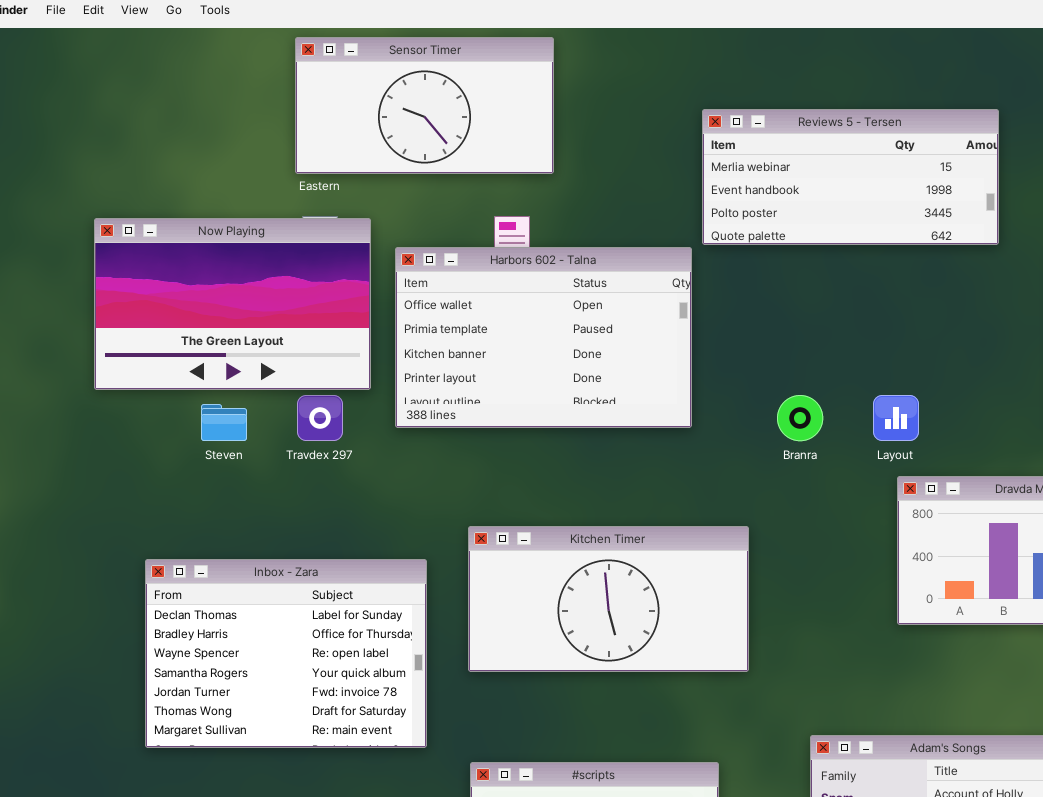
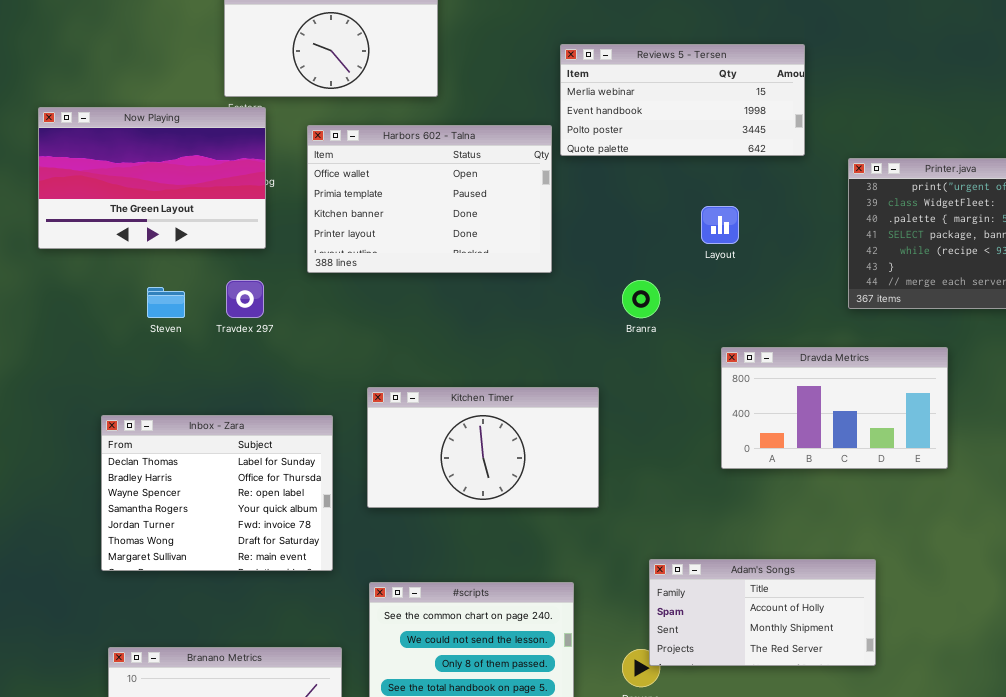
Now Playing: [94,218,371,390] -> [38,107,266,249], moved
Harbors 602 - Talna: [395,247,692,428] -> [307,125,552,273], moved
Layout: [873,395,919,441] -> [701,206,739,244], moved

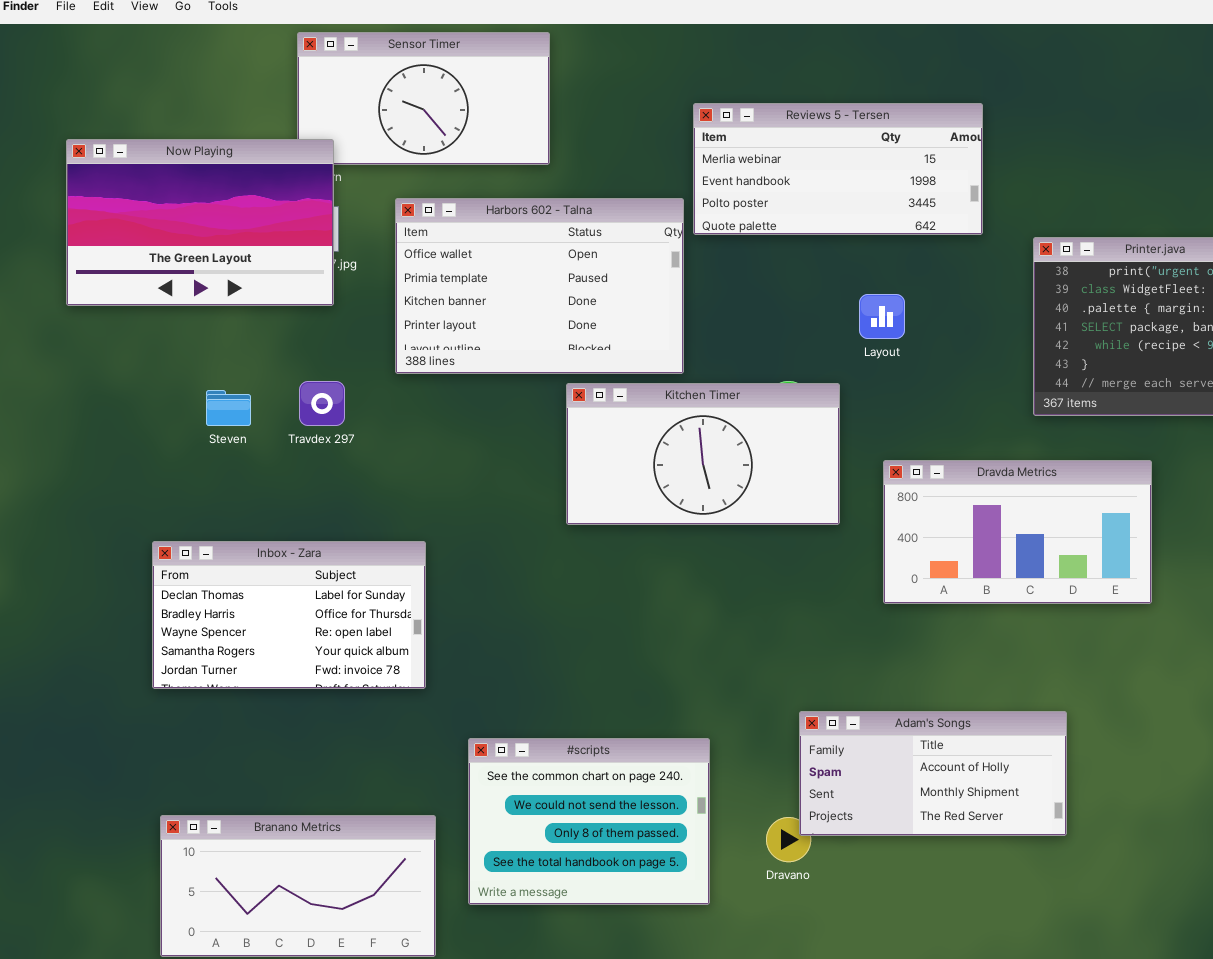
Now Playing: [38,107,266,249] -> [66,139,334,306], moved
Kitchen Timer: [367,387,599,508] -> [566,383,840,525], moved
Inbox - Zara: [101,415,333,571] -> [152,541,426,689], resized

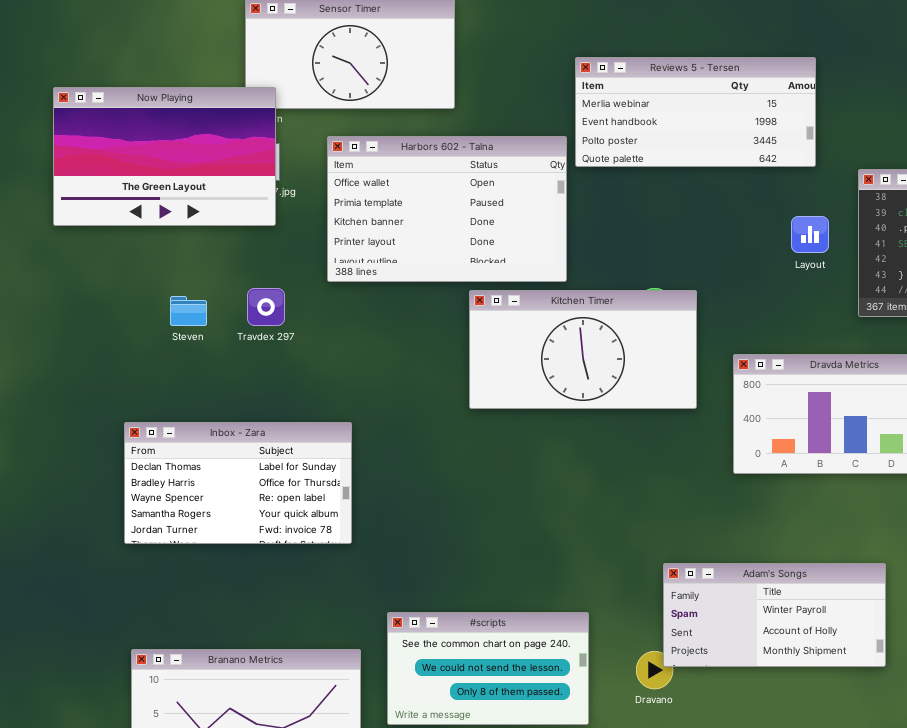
Layout: [859,294,905,339] -> [791,216,829,253], moved
Adam's Songs: [799,711,1067,836] -> [663,563,886,667], scrolled up 1 row
#scripts: [468,738,710,905] -> [387,612,589,725], resized

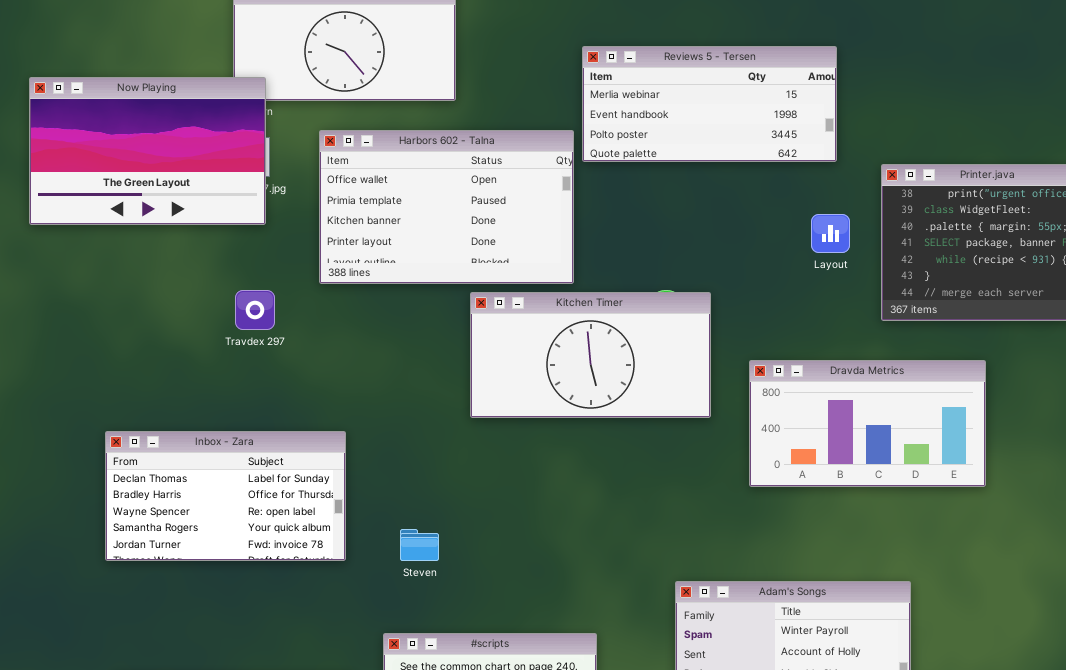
Steven: [170,296,207,326] -> [400,529,439,561], moved

